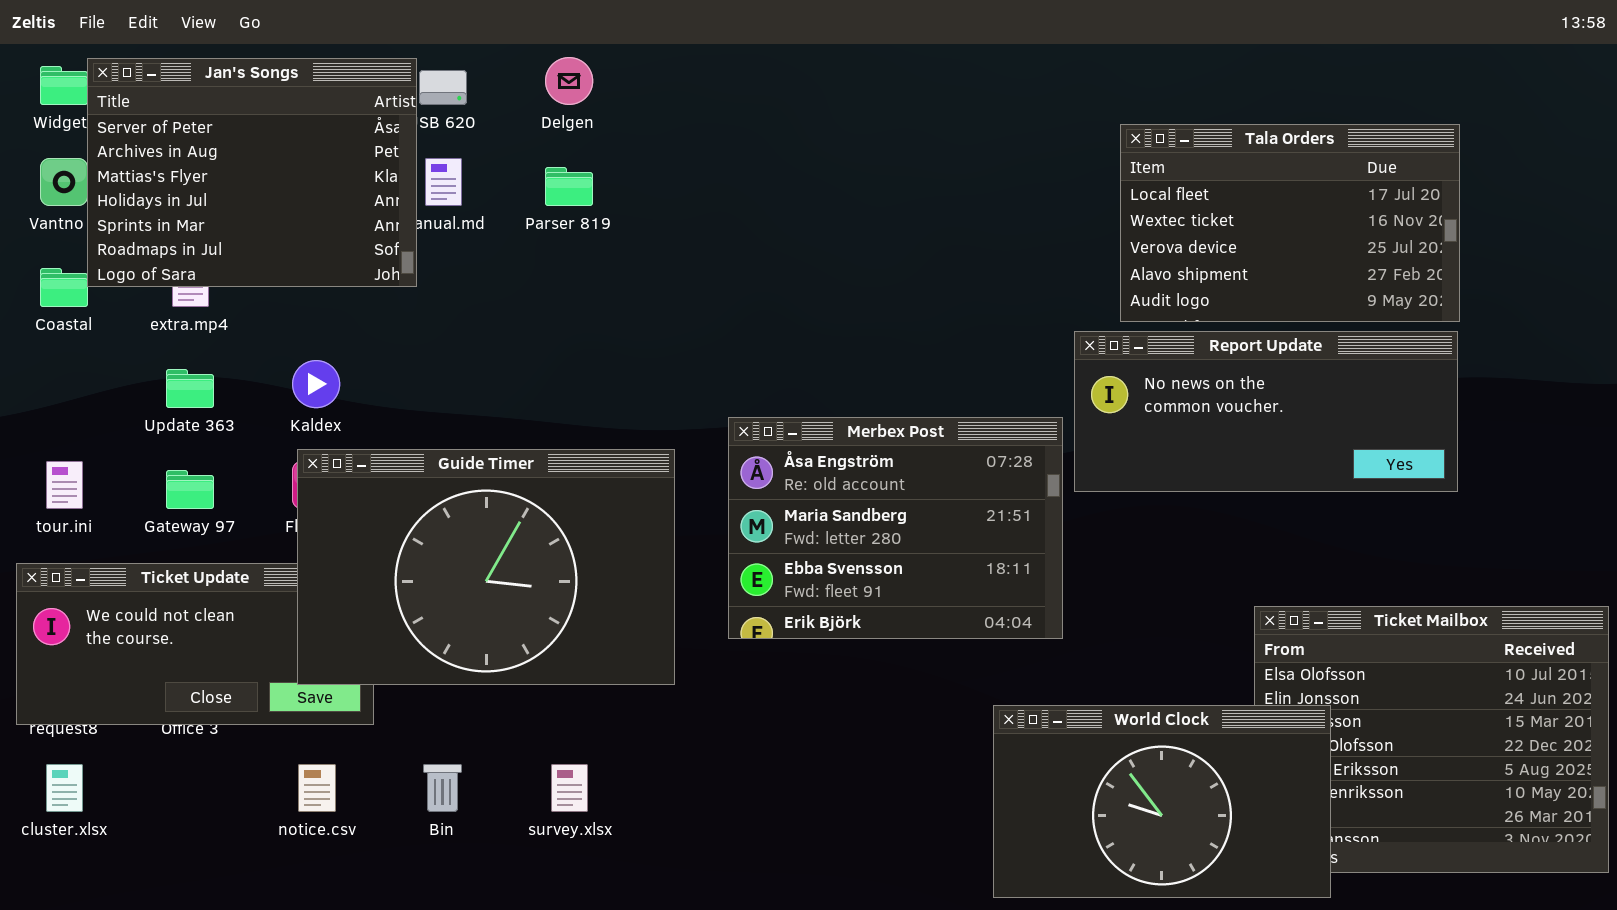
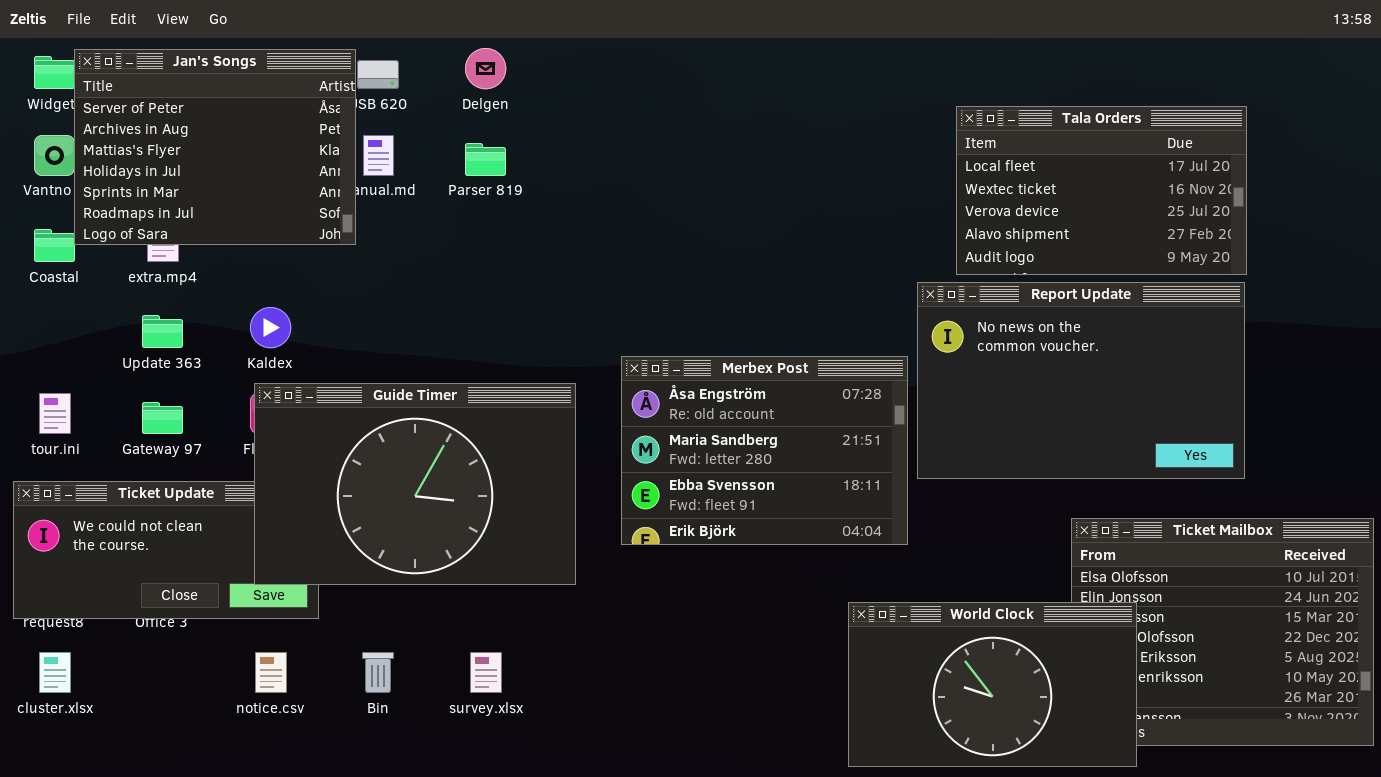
Report Update: [1074,331,1458,492] -> [917,282,1245,479], resized

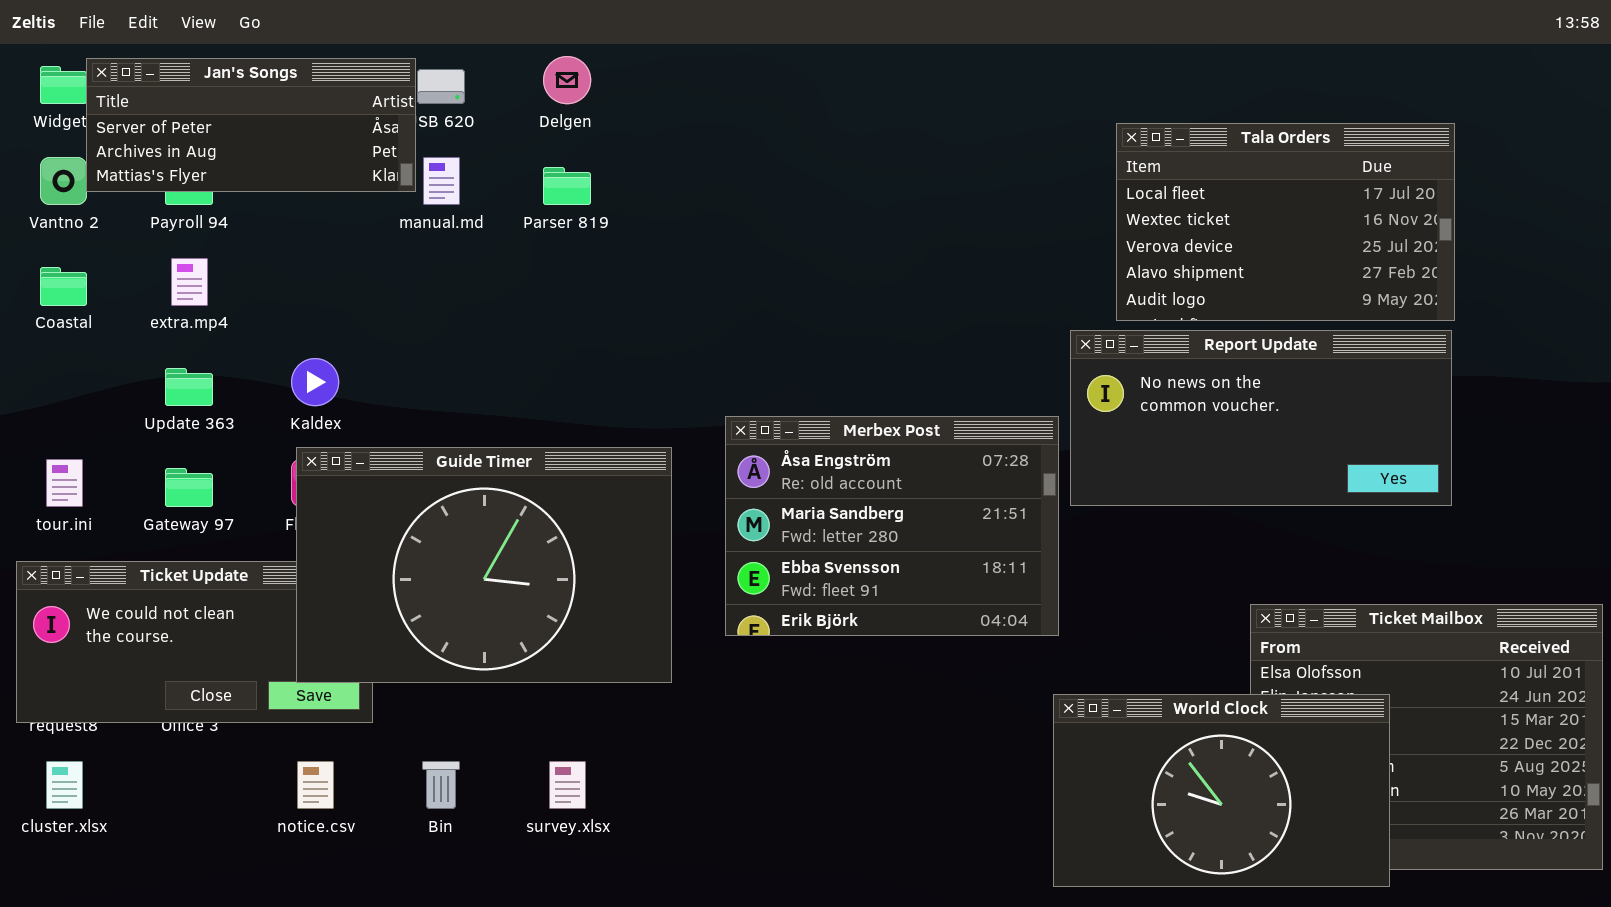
Jan's Songs: [74,49,356,245] -> [86,58,416,192], resized
Report Update: [917,282,1245,479] -> [1070,330,1452,506], resized
World Clock: [848,602,1137,767] -> [1053,694,1390,887], moved

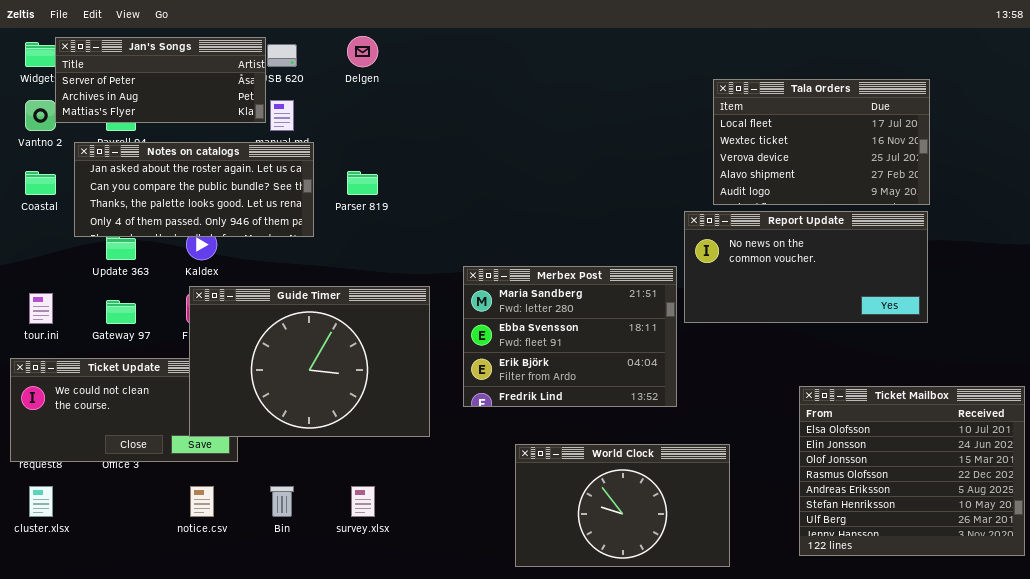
Parser 819: [543,167,591,205] -> [347,171,378,195], moved
Notes on catalogs: none -> [74,142,314,237], opened
Merbex Post: [725,416,1059,636] -> [463,266,677,407], scrolled down 1 row
World Clock: [1053,694,1390,887] -> [515,444,730,567], moved

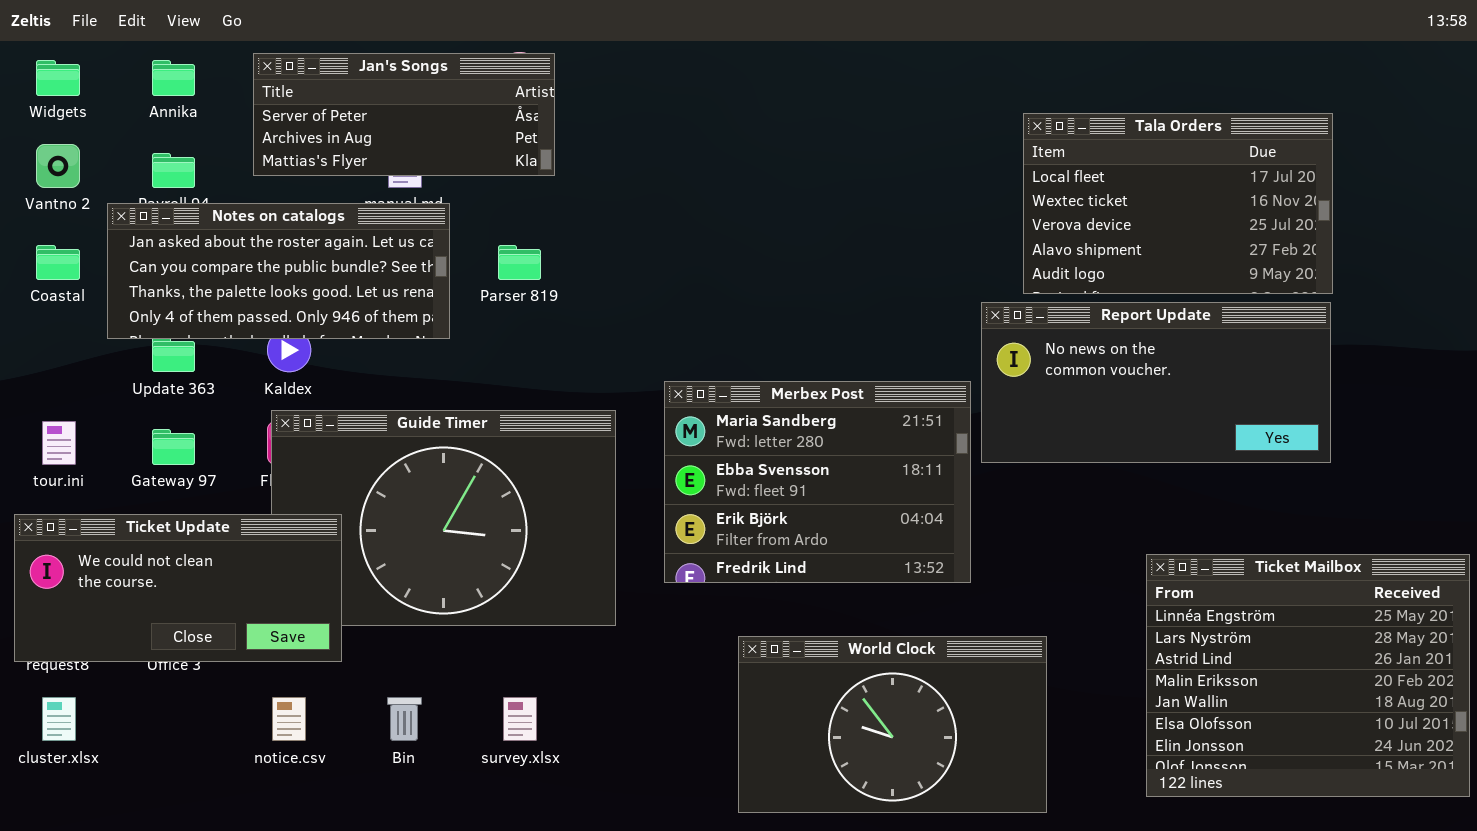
Jan's Songs: [55,37,266,123] -> [253,53,555,176], moved
Ticket Update: [10,358,238,462] -> [14,514,342,662], raised
Ticket Mailbox: [799,386,1025,556] -> [1146,554,1470,797], scrolled up 5 rows

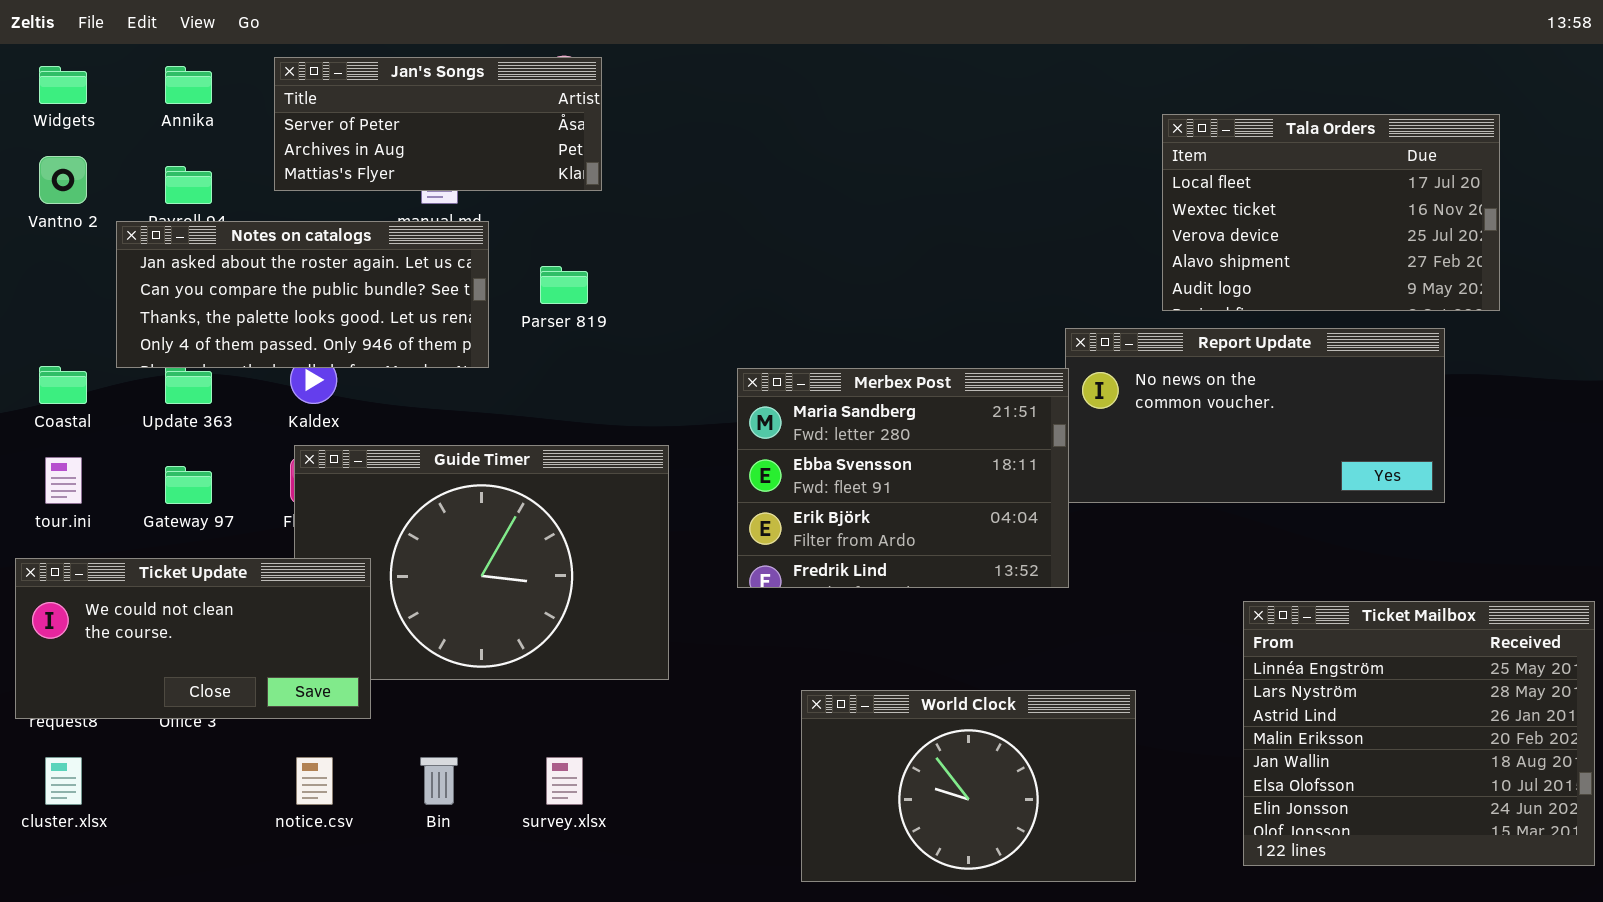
Tala Orders: [1023,113,1333,294] -> [1162,114,1500,311], moved
Coastal: [36,245,80,280] -> [39,366,87,404], moved
Merbex Post: [664,381,971,583] -> [737,368,1069,588], moved

